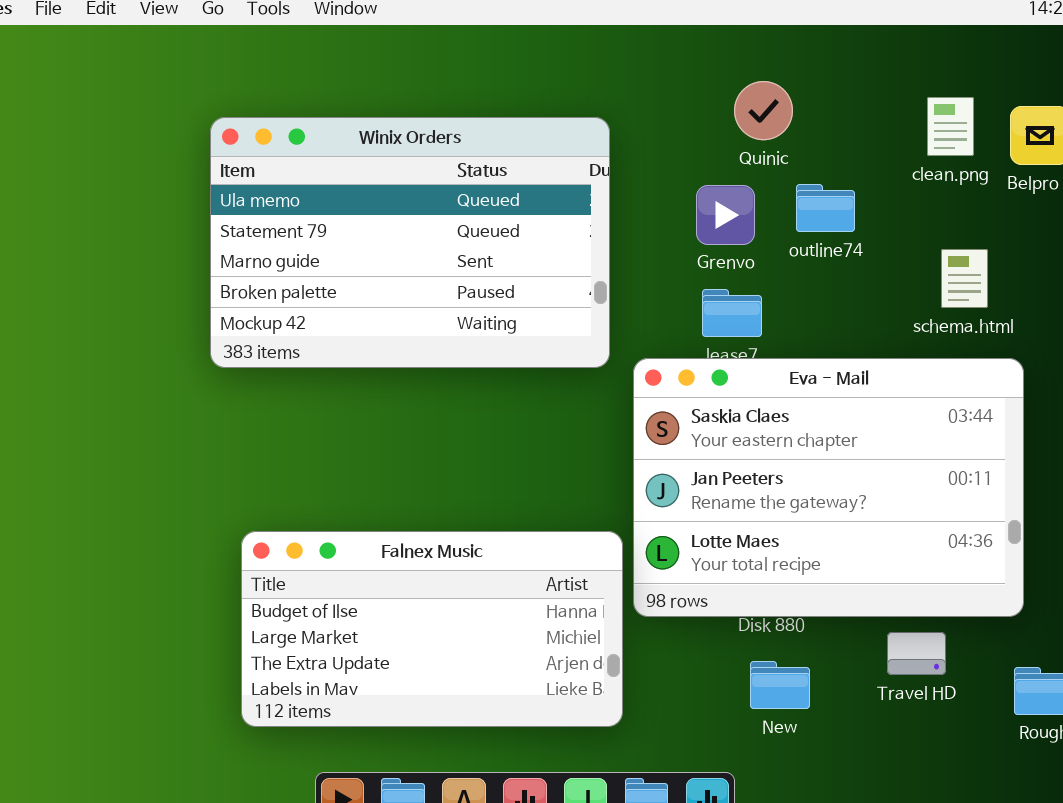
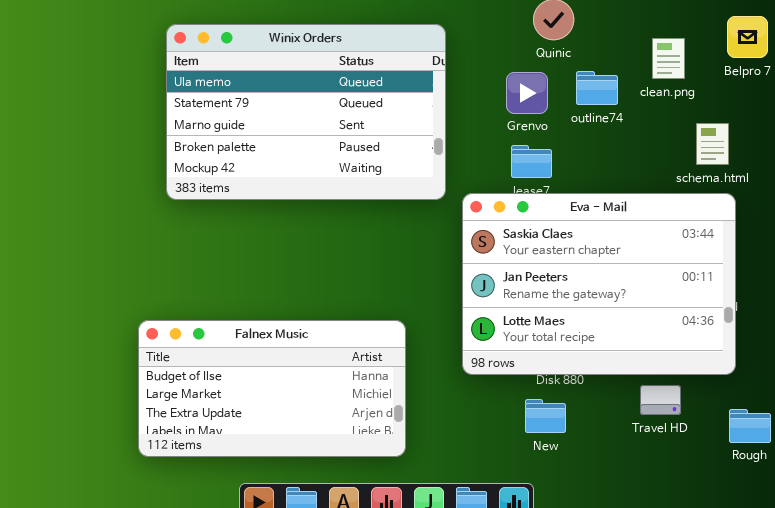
clean.png: [927,97,974,156] -> [652,38,685,79], moved
schema.html: [941,249,988,308] -> [696,123,729,165], moved
Falnex Music: [241,531,623,727] -> [138,320,406,457], moved
New: [750,661,810,709] -> [525,399,566,433], moved

